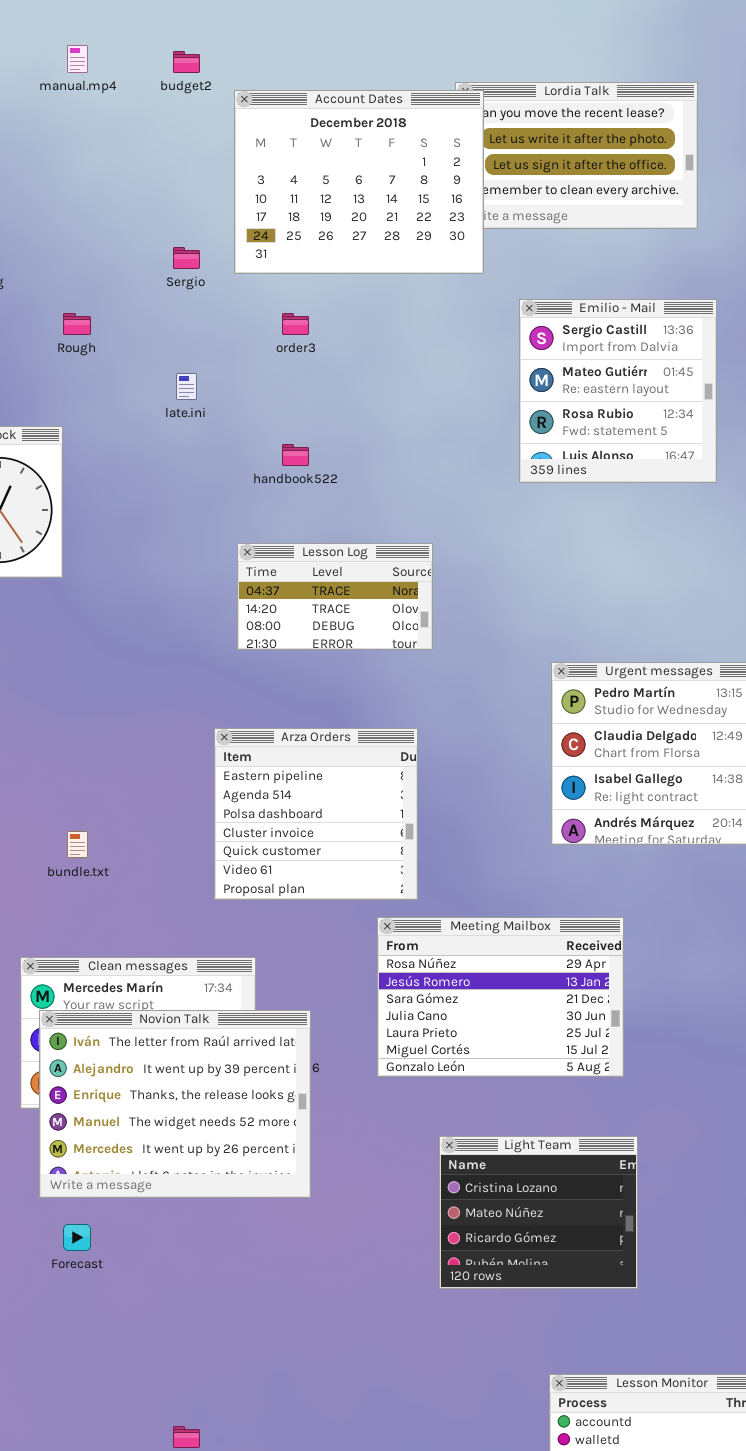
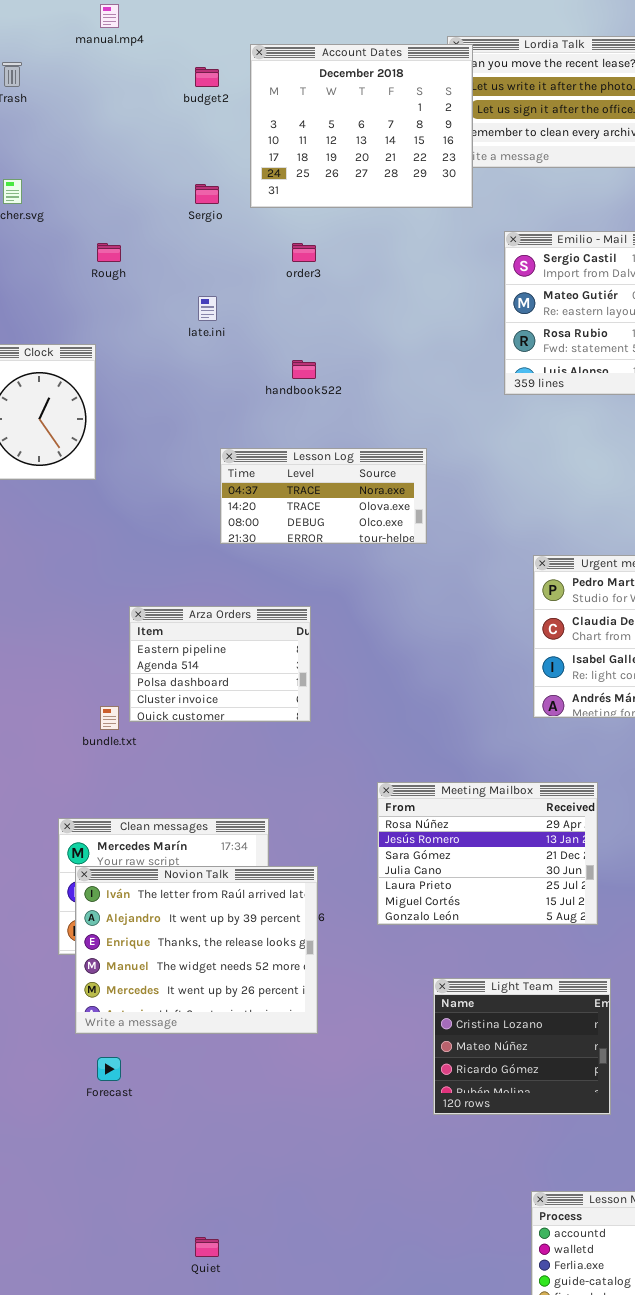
budget2: [173,51,200,73] -> [195,67,219,87], moved
Lesson Log: [237,543,433,650] -> [220,448,427,544], resized
Arza Orders: [214,728,418,900] -> [129,606,311,722], moved, resized

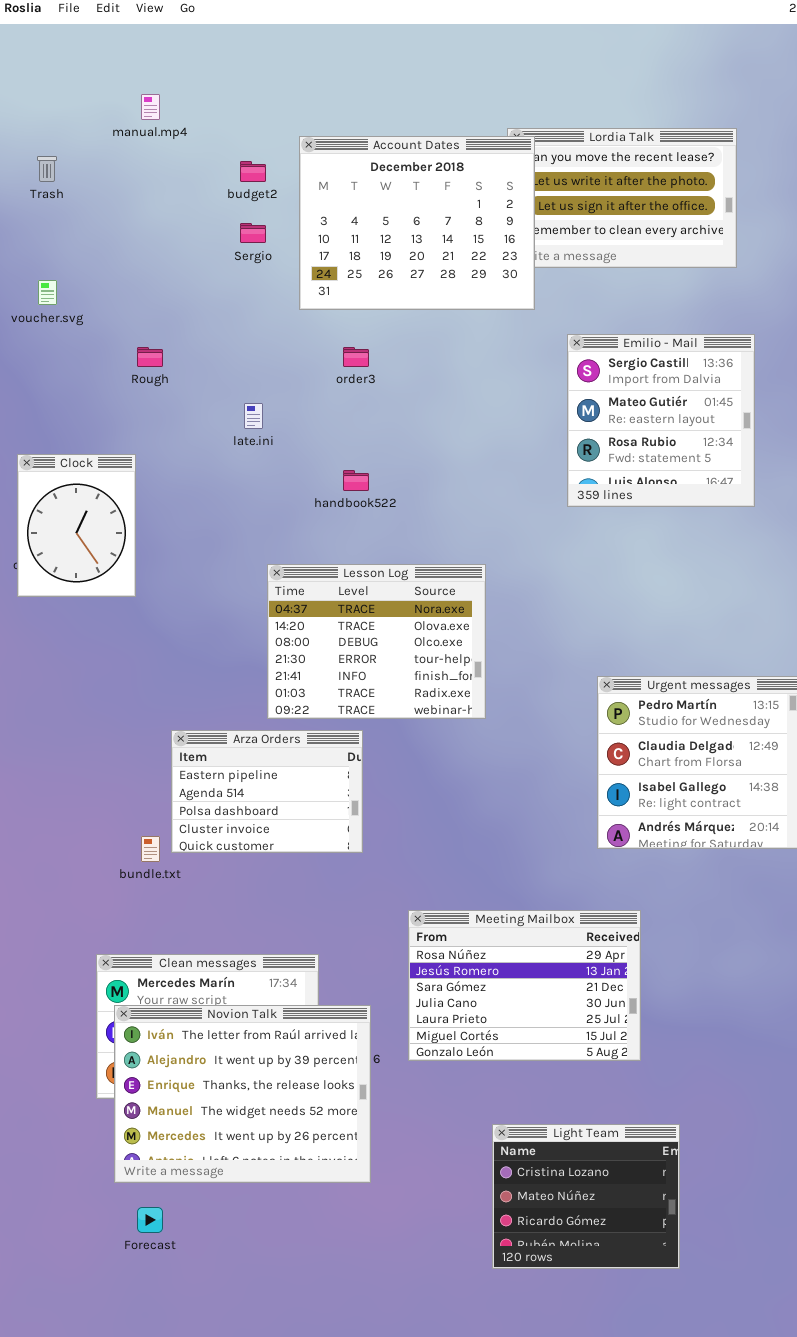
Sergio: [195,184,219,204] -> [240,223,266,243], moved
Lesson Log: [220,448,427,544] -> [267,564,486,719], resized
Meeting Mailbox: [377,782,598,925] -> [408,910,641,1061], moved

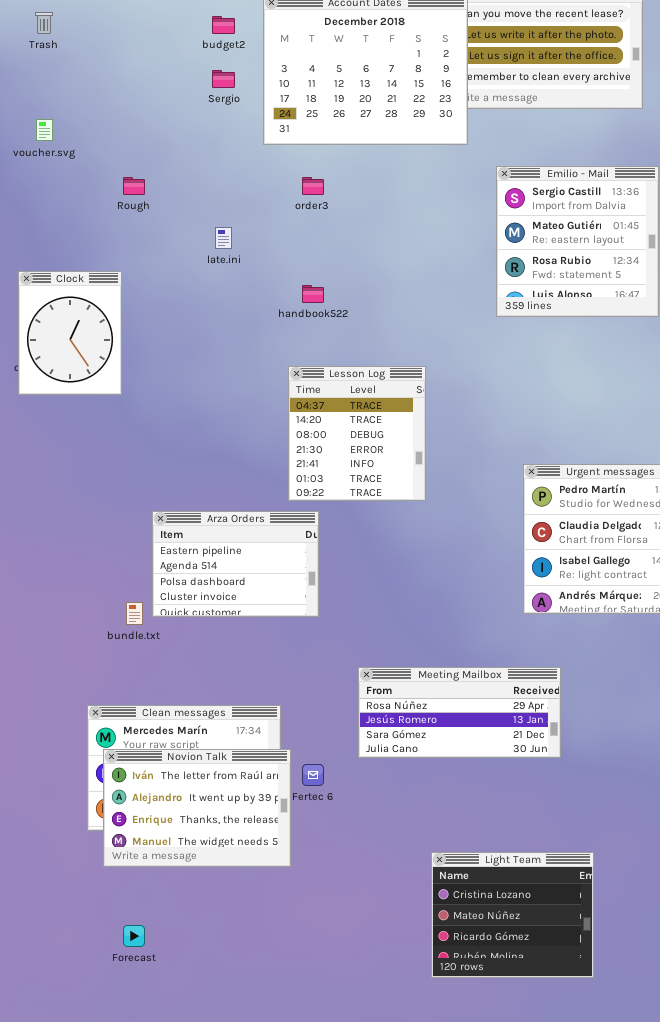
Lesson Log: [267,564,486,719] -> [288,366,426,501], resized
Meeting Mailbox: [408,910,641,1061] -> [358,667,561,758], resized
Novion Talk: [114,1005,371,1183] -> [103,749,291,867], resized

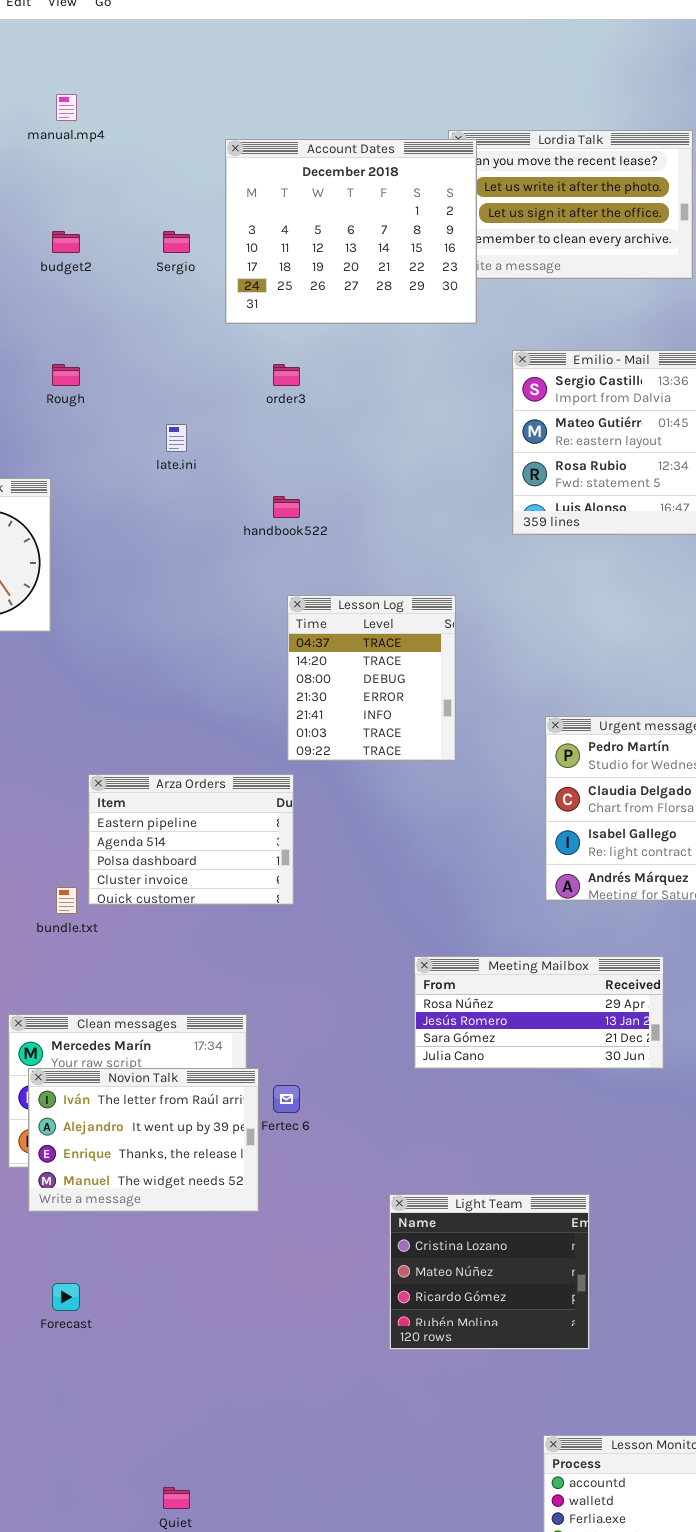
budget2: [212,16,235,34] -> [52,231,80,253], moved
Lesson Log: [288,366,426,501] -> [287,595,456,761], moved
Meeting Mailbox: [358,667,561,758] -> [414,956,664,1069], moved
Light Team: [431,852,594,978] -> [389,1194,590,1350], moved

